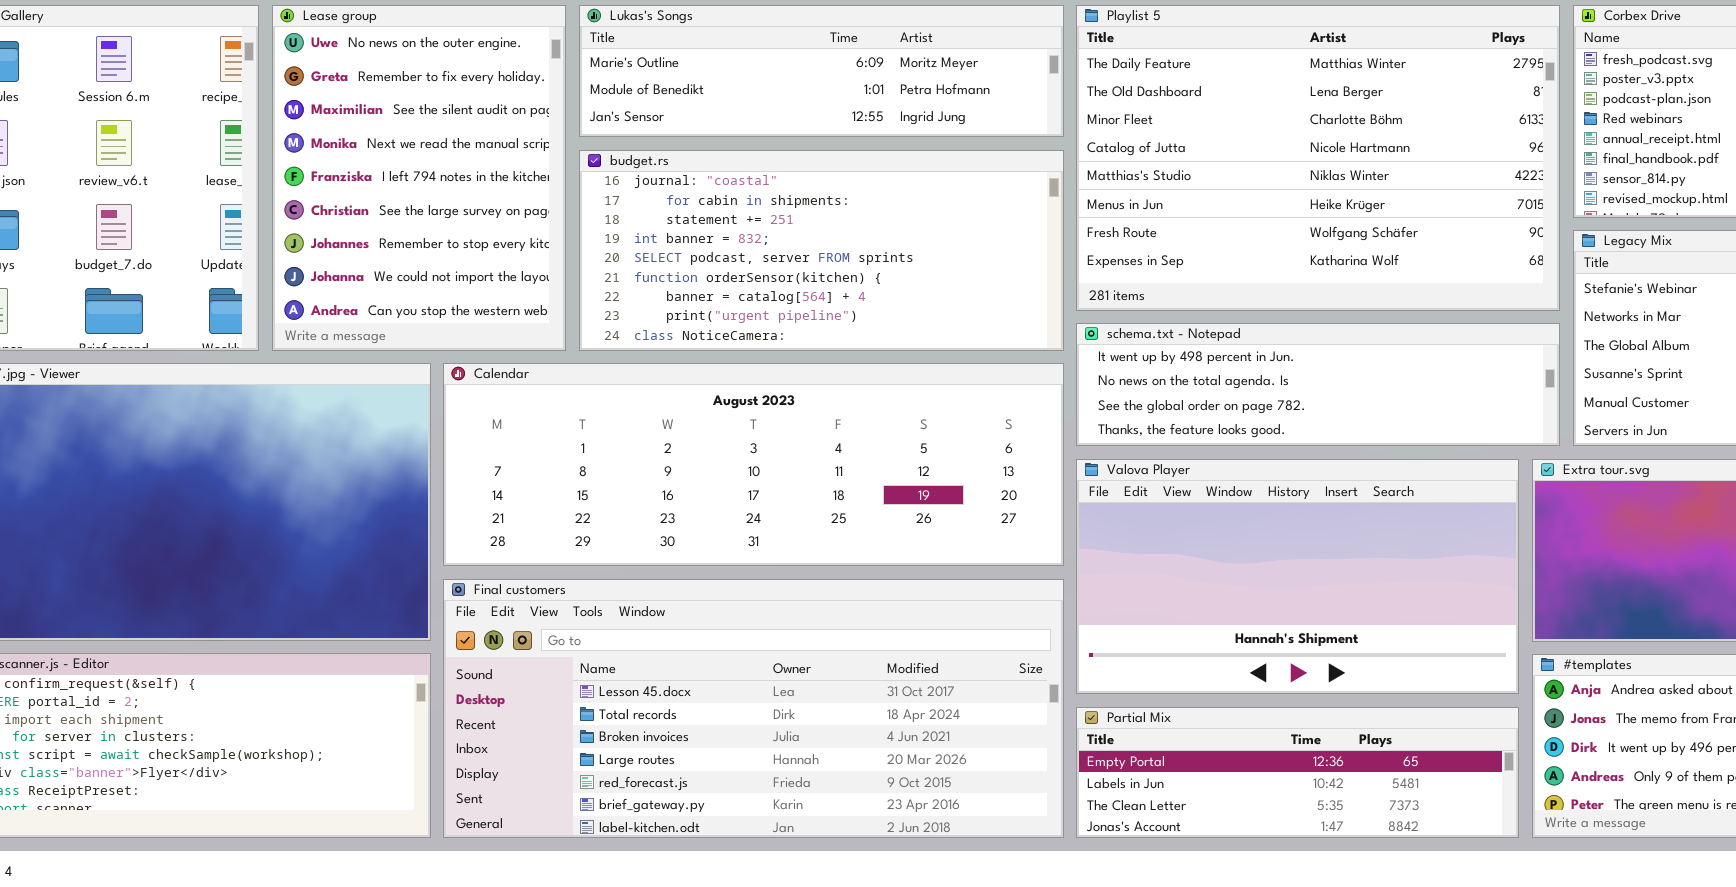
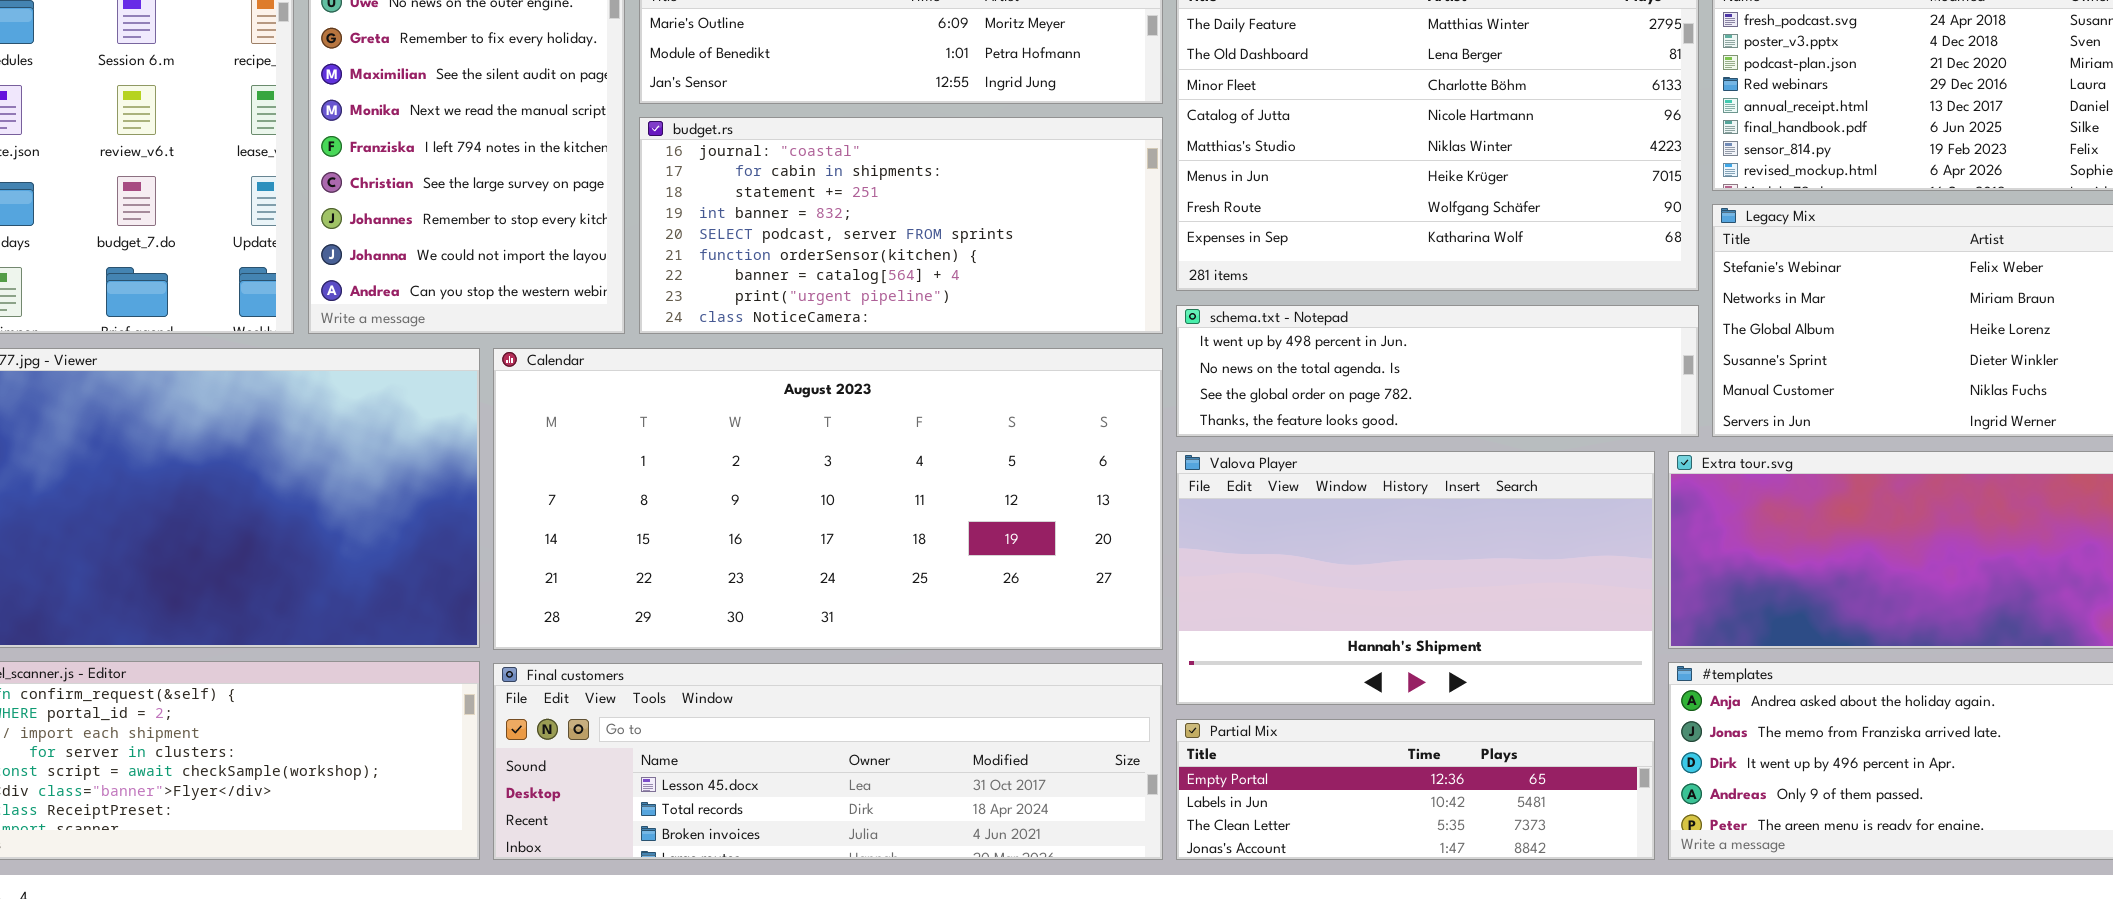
Calendar: [443,363,1064,566] -> [493,348,1163,650], resized
Final customers: [443,579,1064,838] -> [493,663,1163,860], resized

